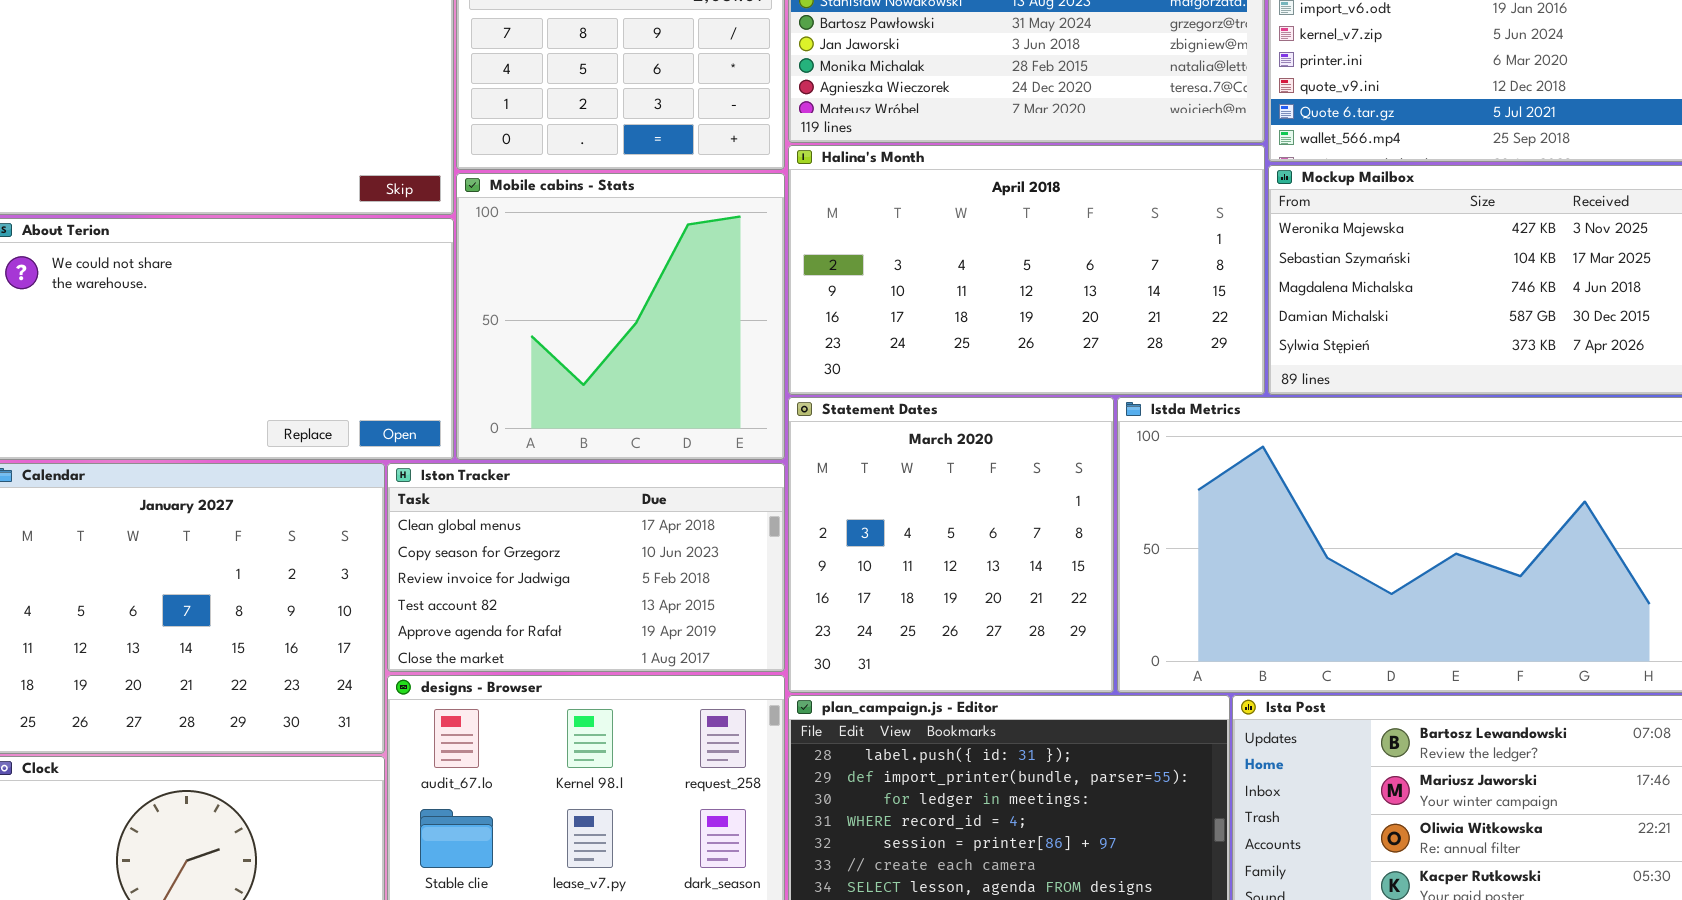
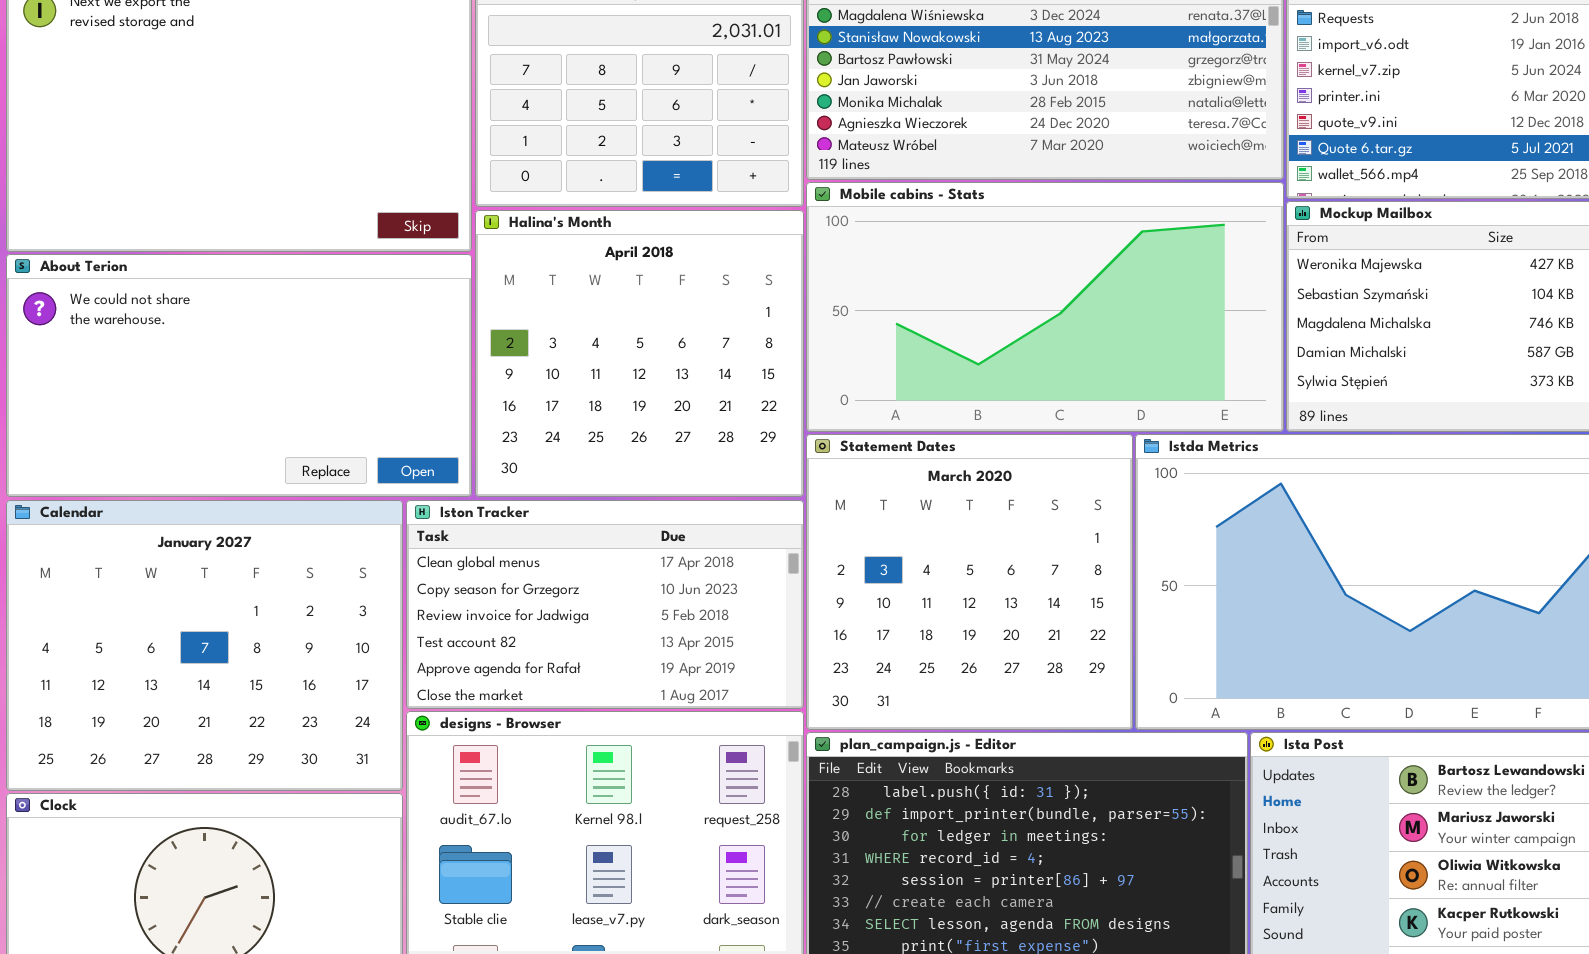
Halina's Month: [788,145,1265,395] -> [475,210,804,497], moved, resized
Mobile cabins - Stats: [456,173,785,460] -> [806,182,1284,432], moved, resized

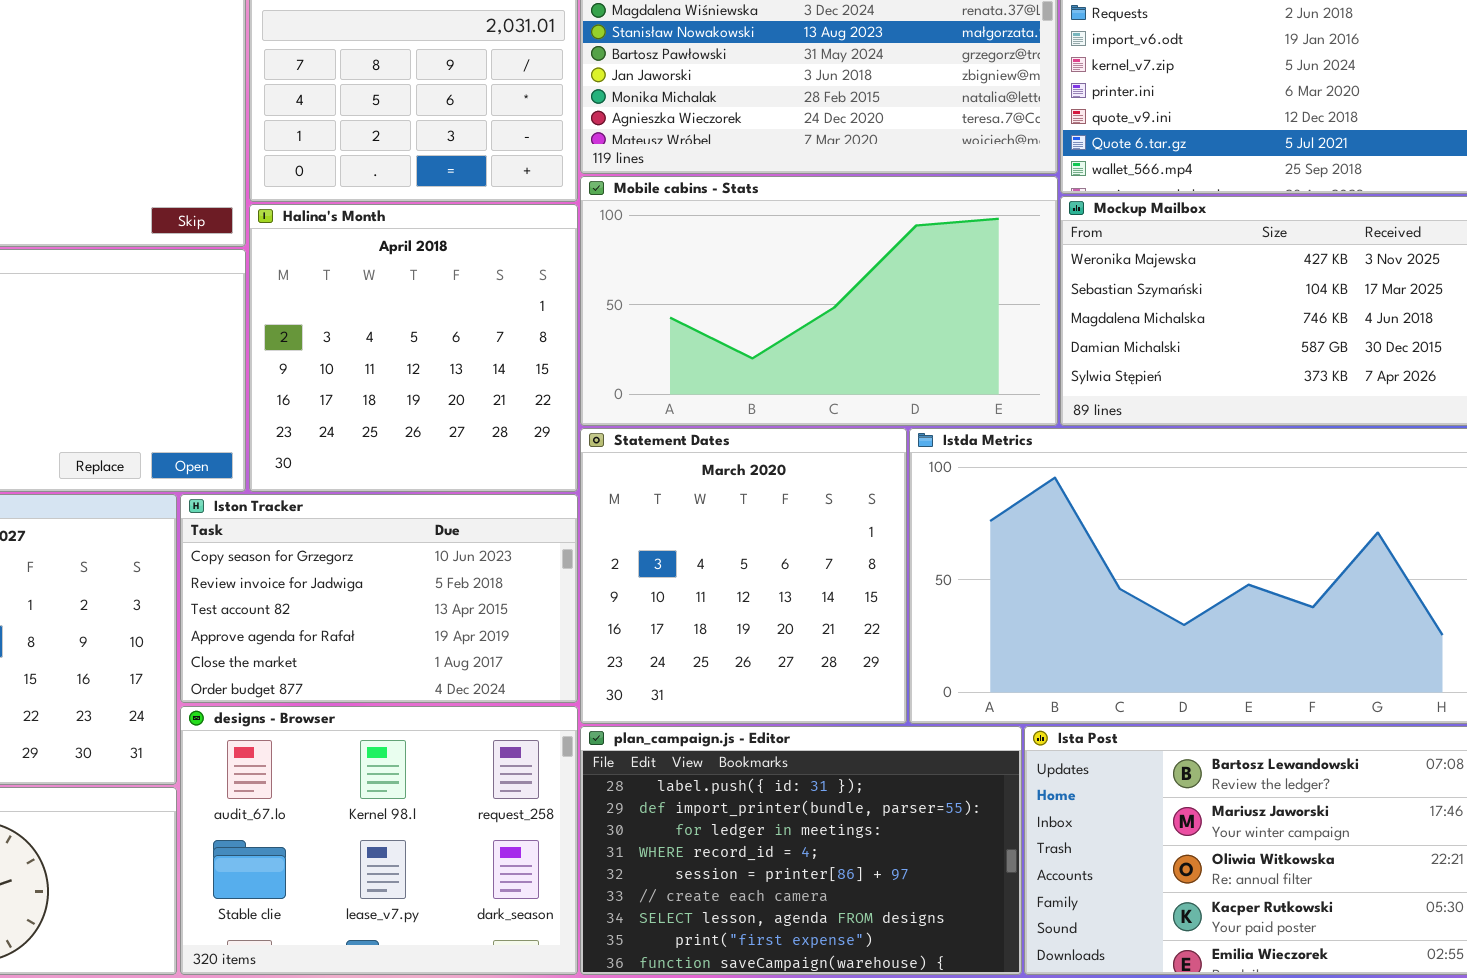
Iston Tracker: [406,500,804,709] -> [180,494,578,703], scrolled down 1 row

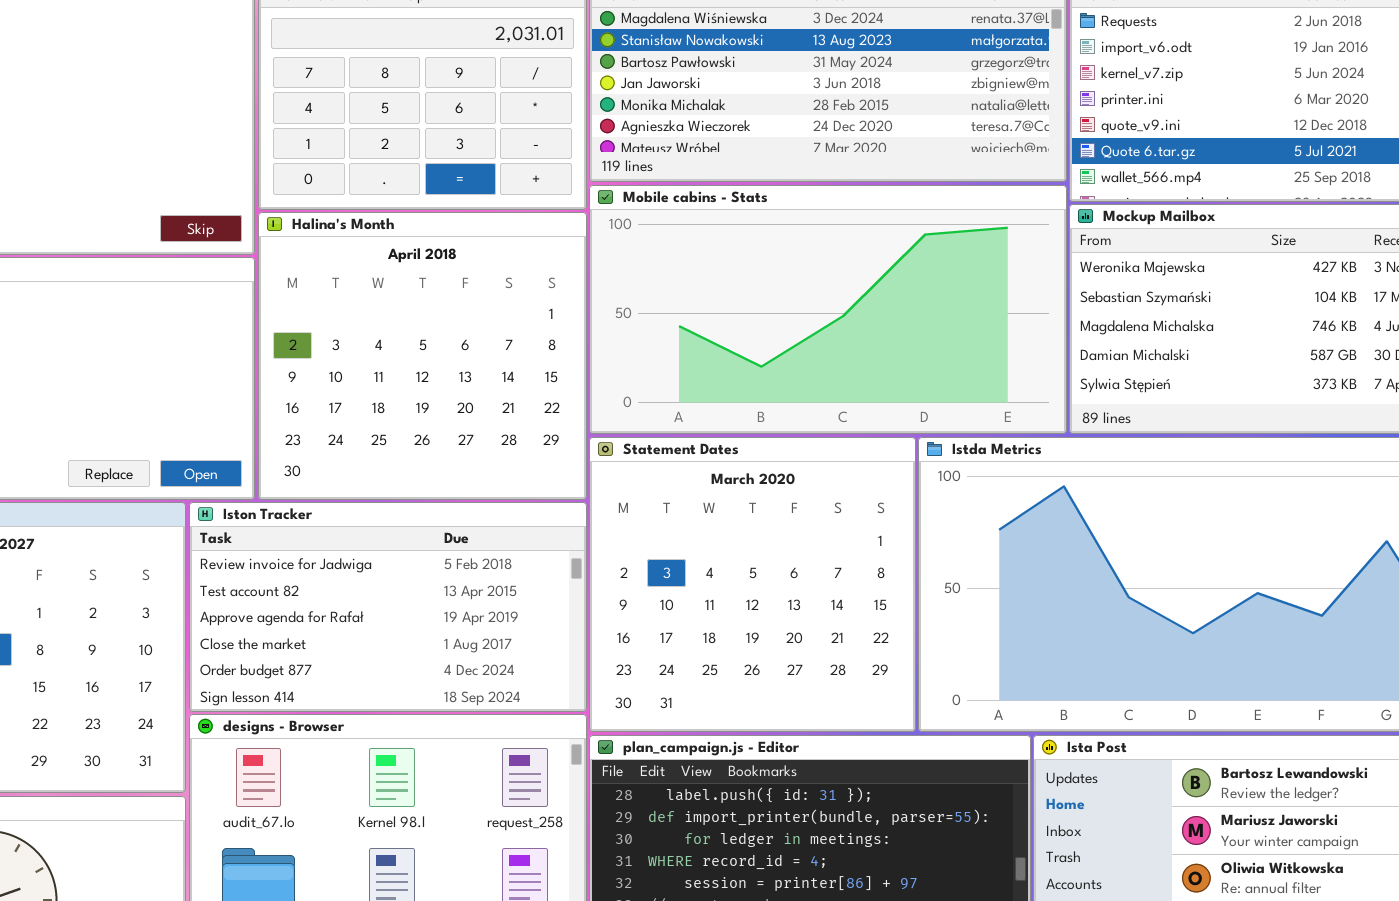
Iston Tracker: [180,494,578,703] -> [189,502,587,712], scrolled down 1 row

